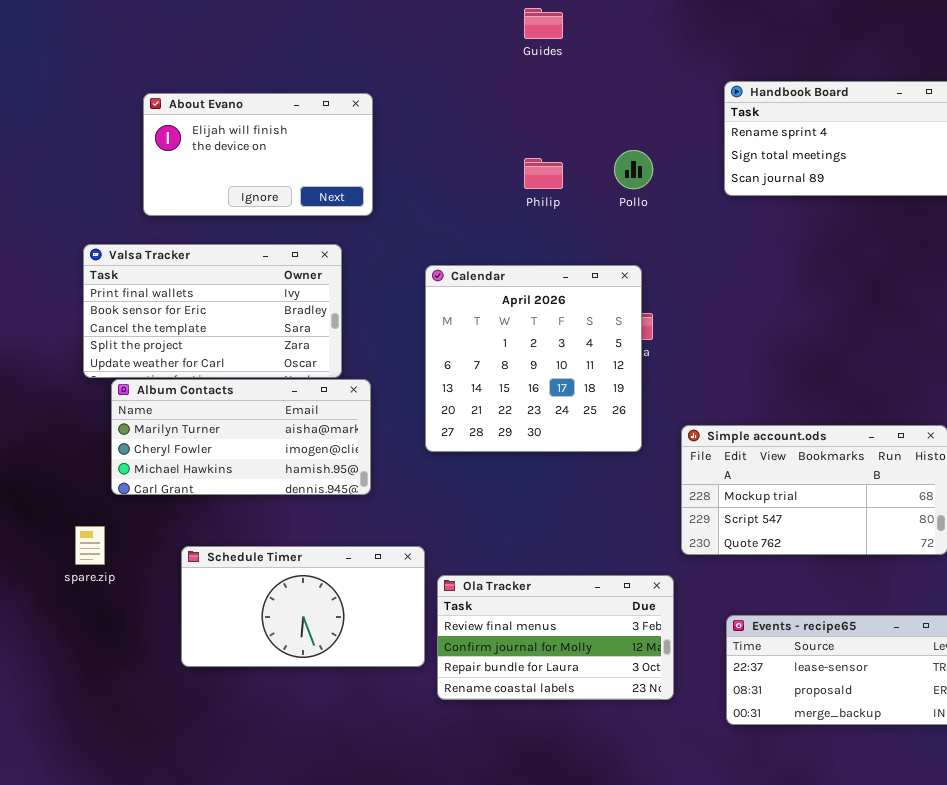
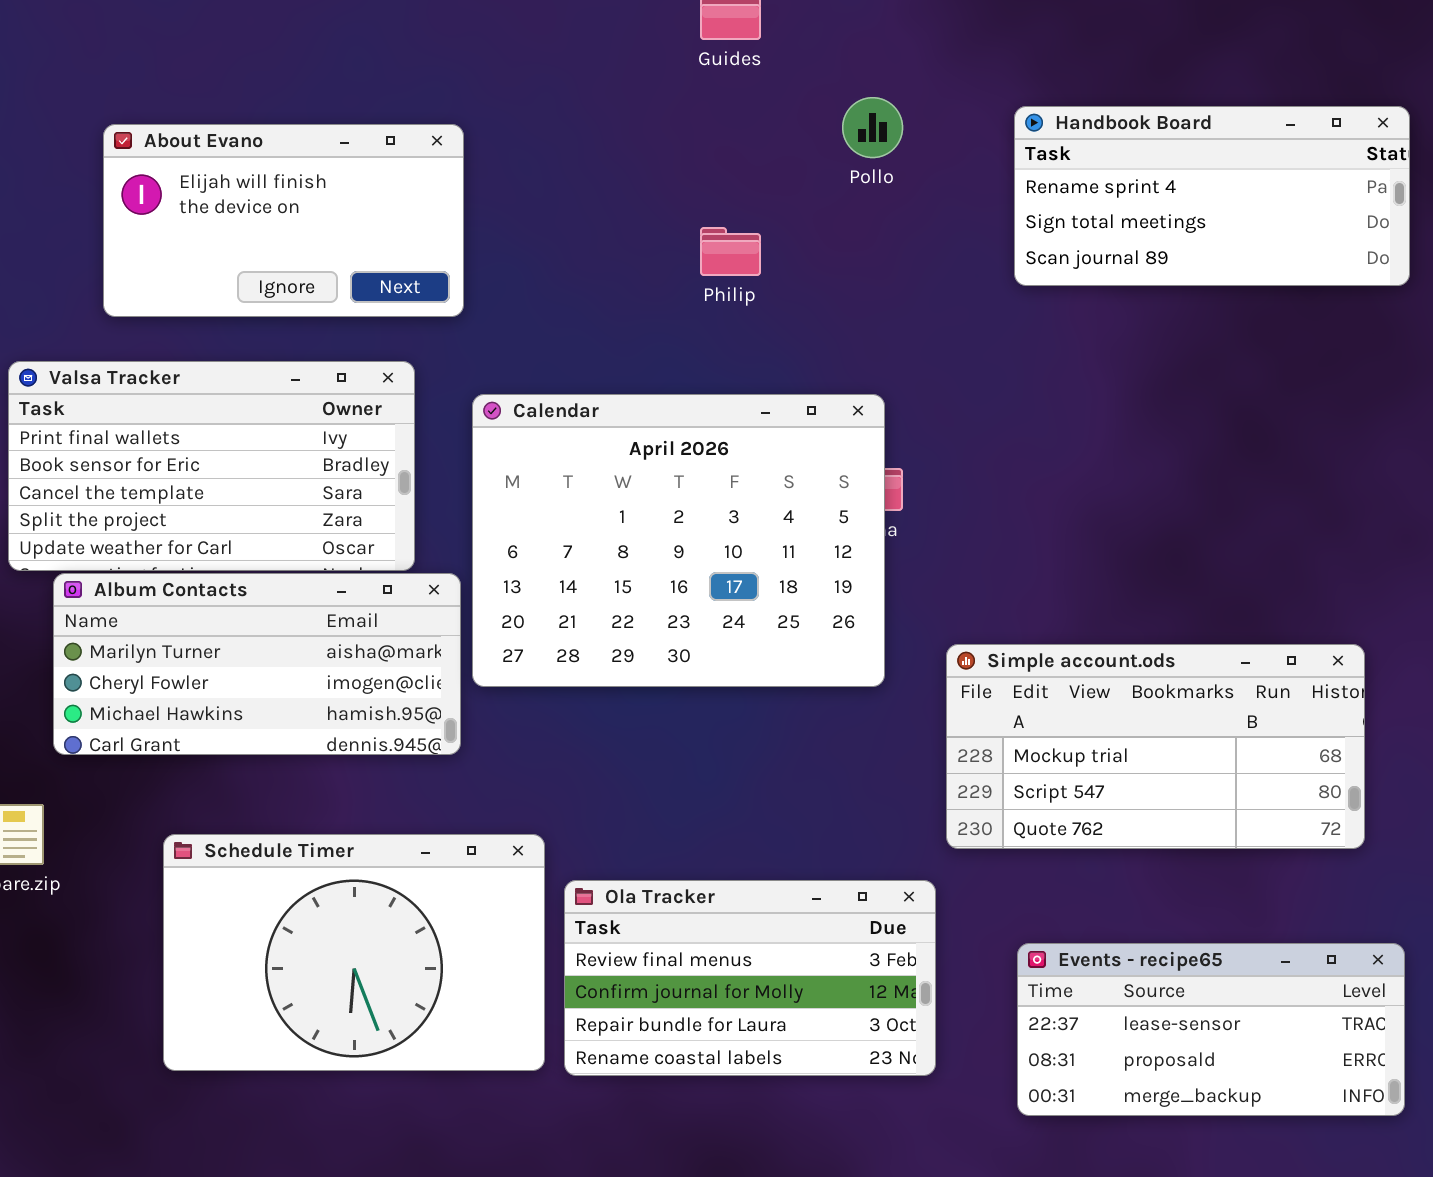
Pollo: [614,150,653,189] -> [842,97,903,158], moved
Calendar: [425,265,642,452] -> [472,394,885,687], resized
Schedule Timer: [181,546,425,667] -> [163,834,545,1071], resized

